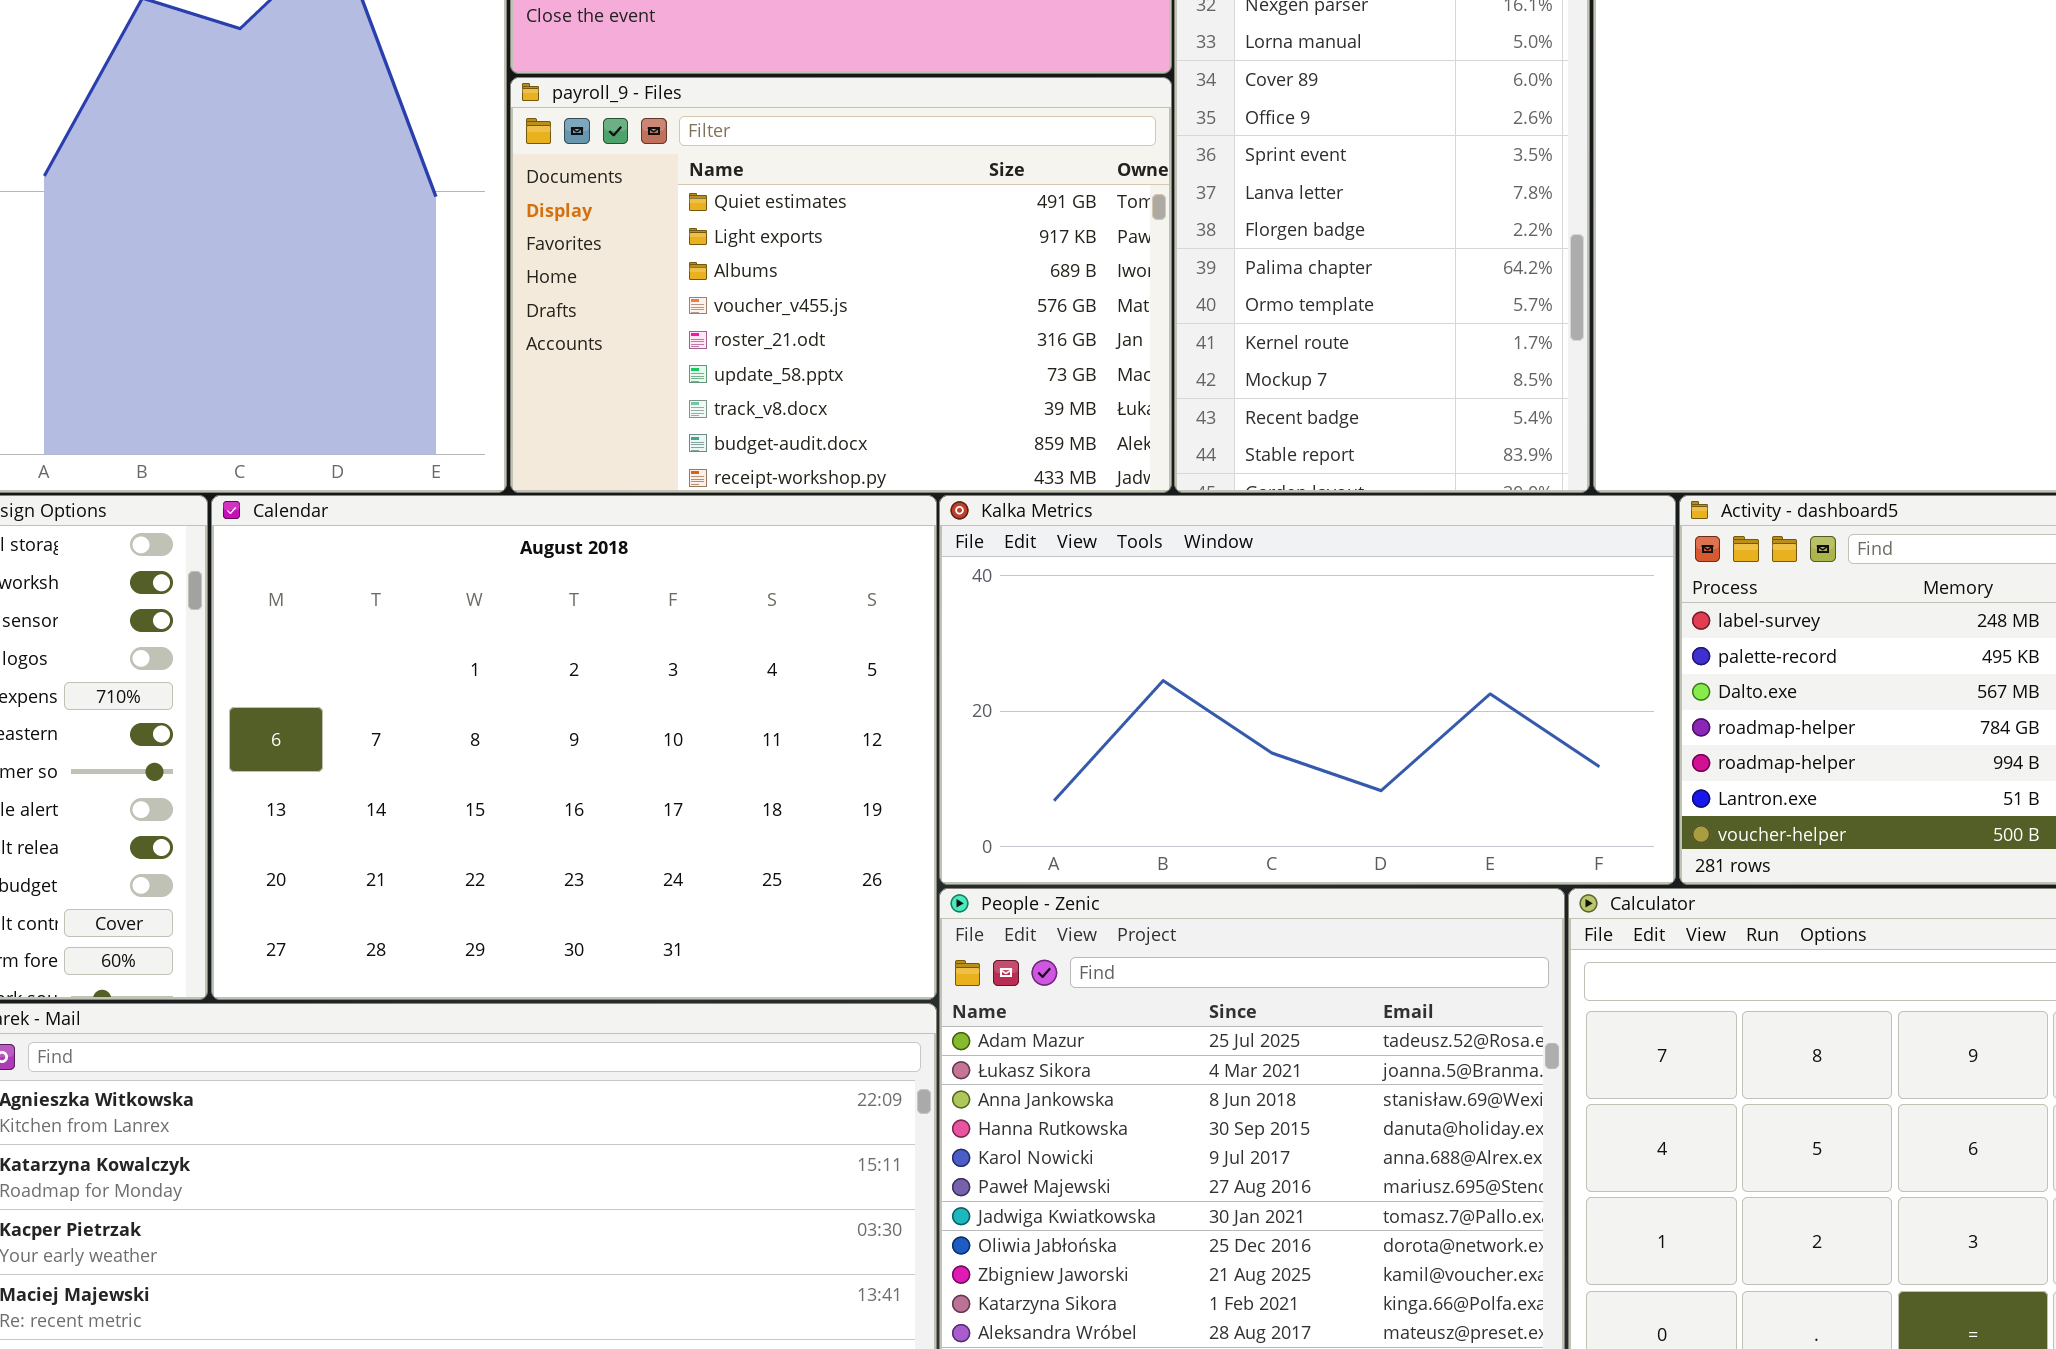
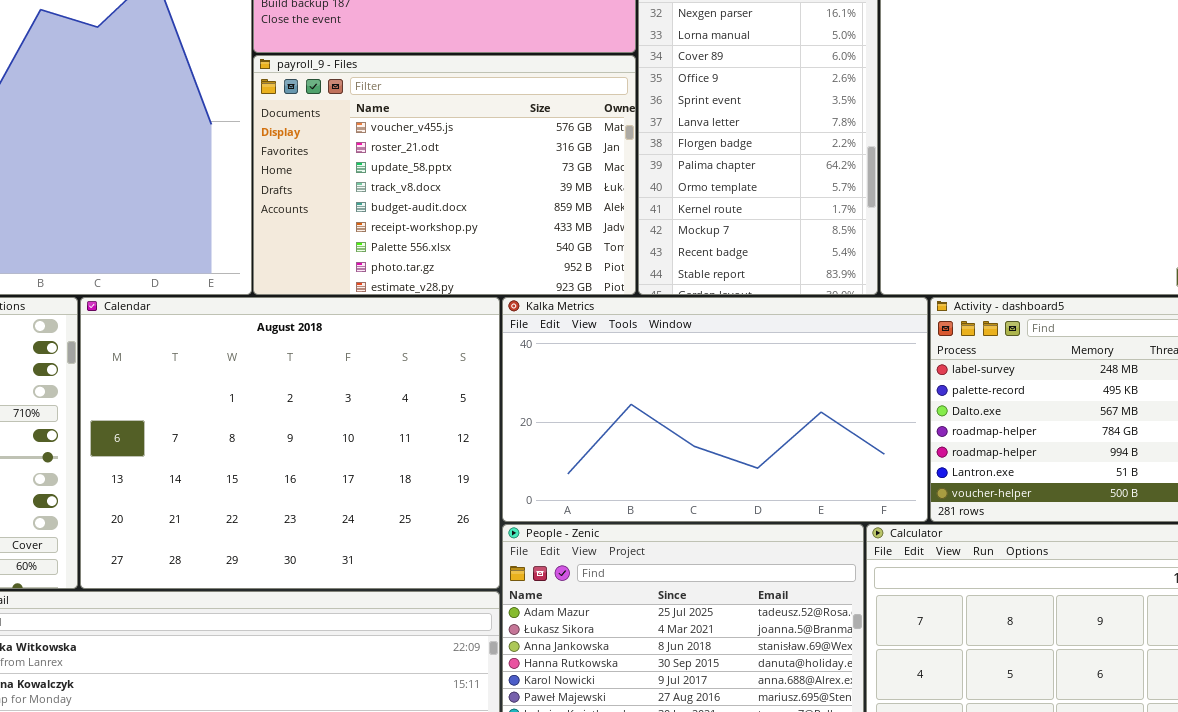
payroll_9 - Files: [510,77,1172,493] -> [253,55,636,295], scrolled down 3 rows

